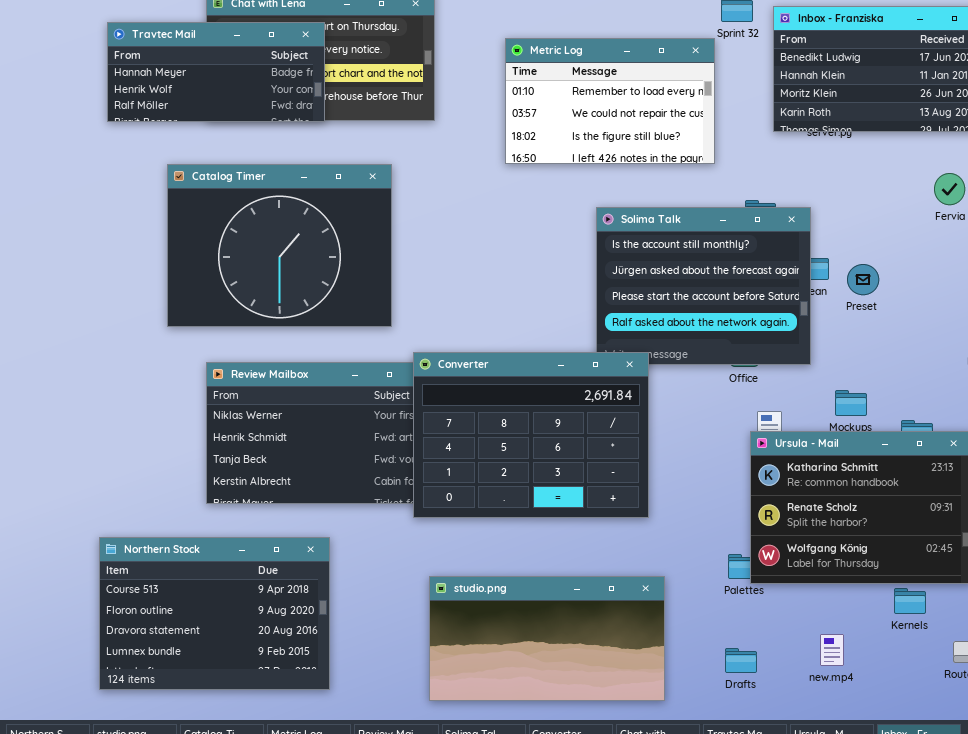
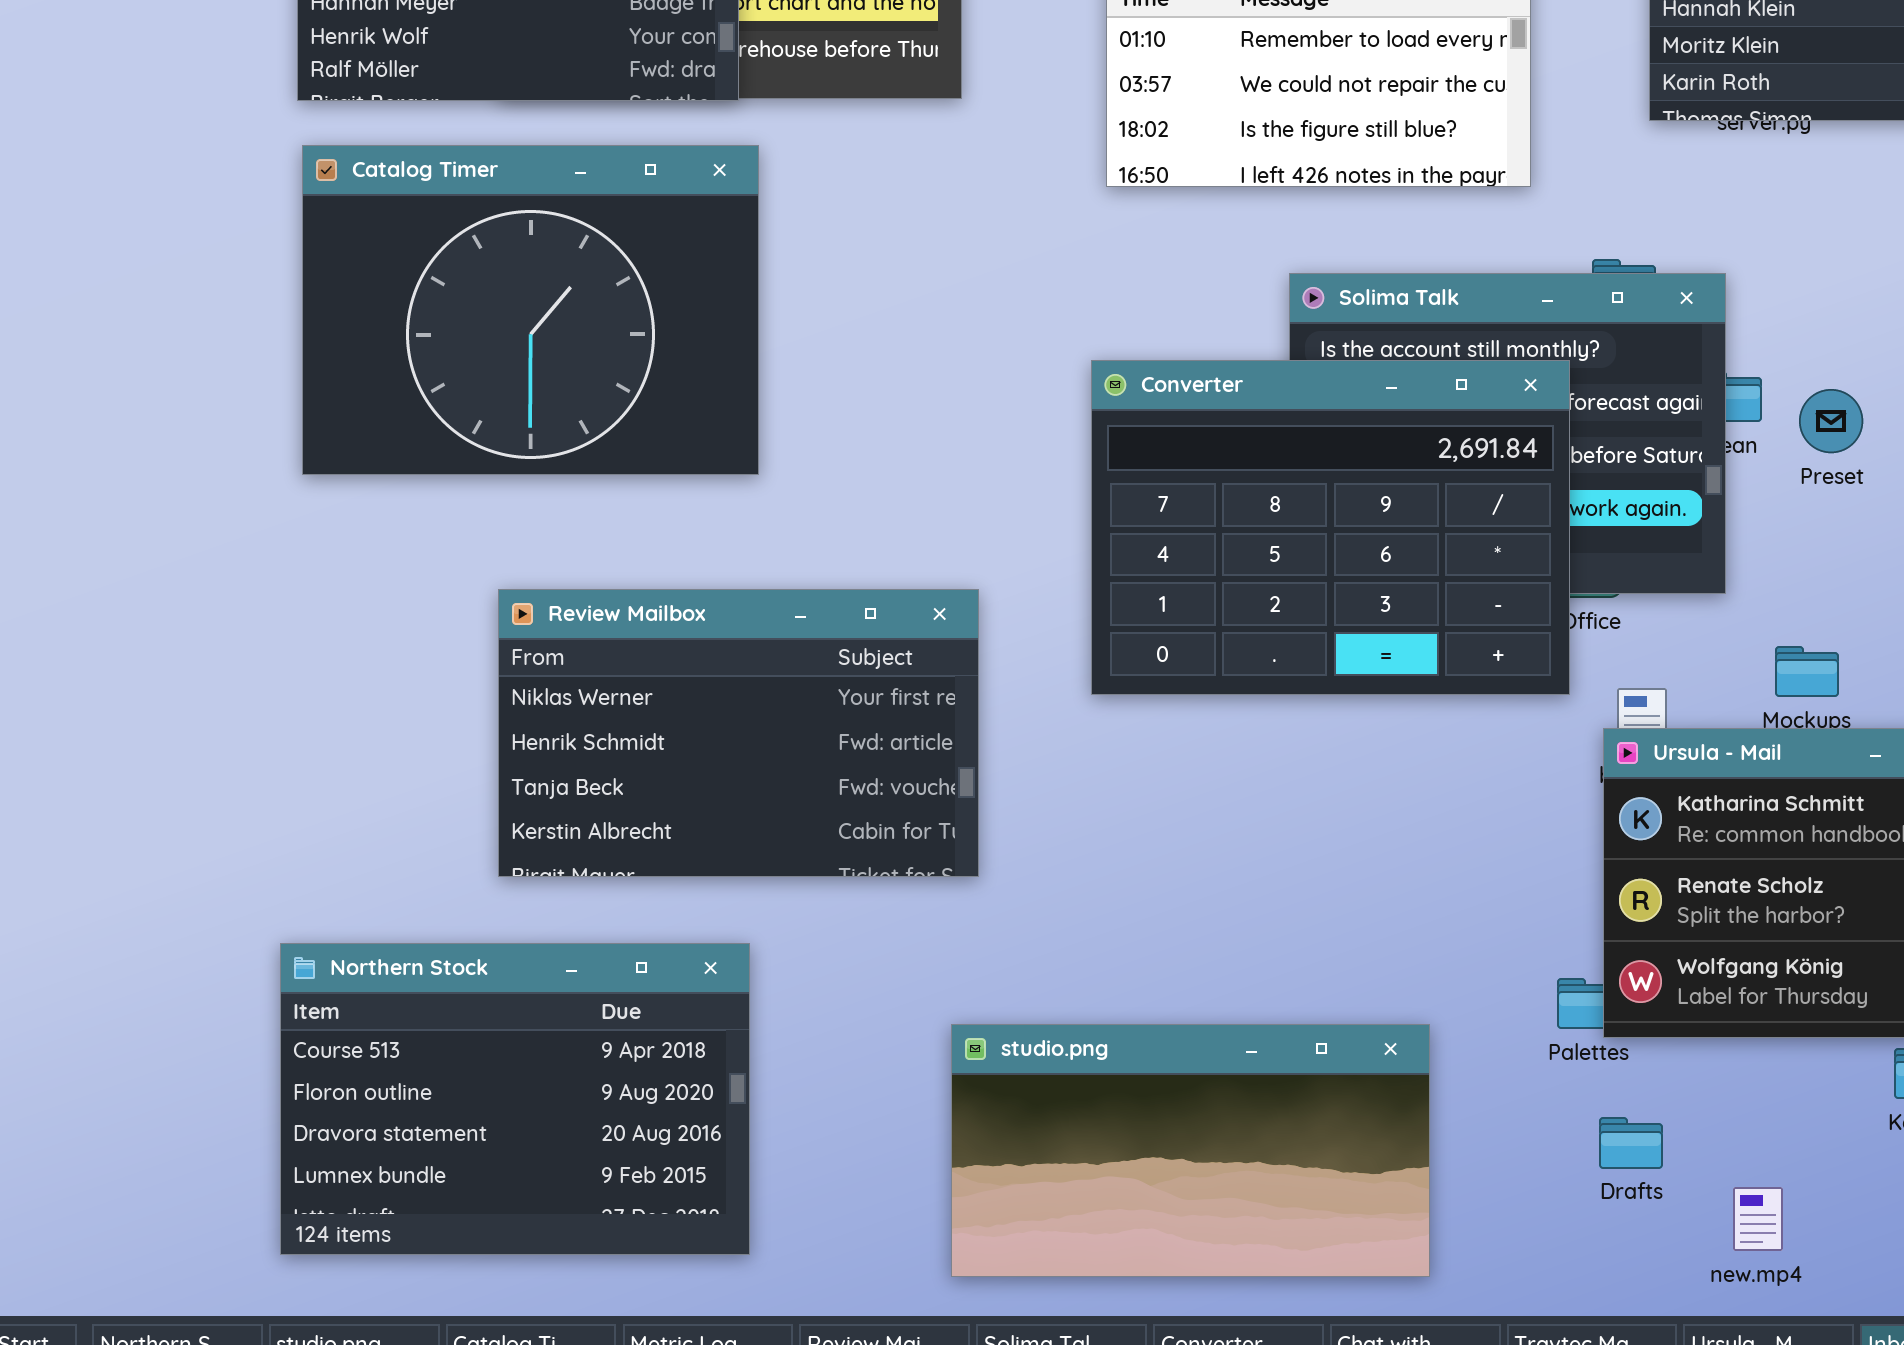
Catalog Timer: [167,164,392,327] -> [302,145,759,475], moved
Converter: [413,352,649,518] -> [1091,360,1570,695], moved
new.mp4: [820,634,844,666] -> [1733,1187,1783,1251], moved
Drafts: [725,648,757,673] -> [1599,1117,1663,1169], moved

